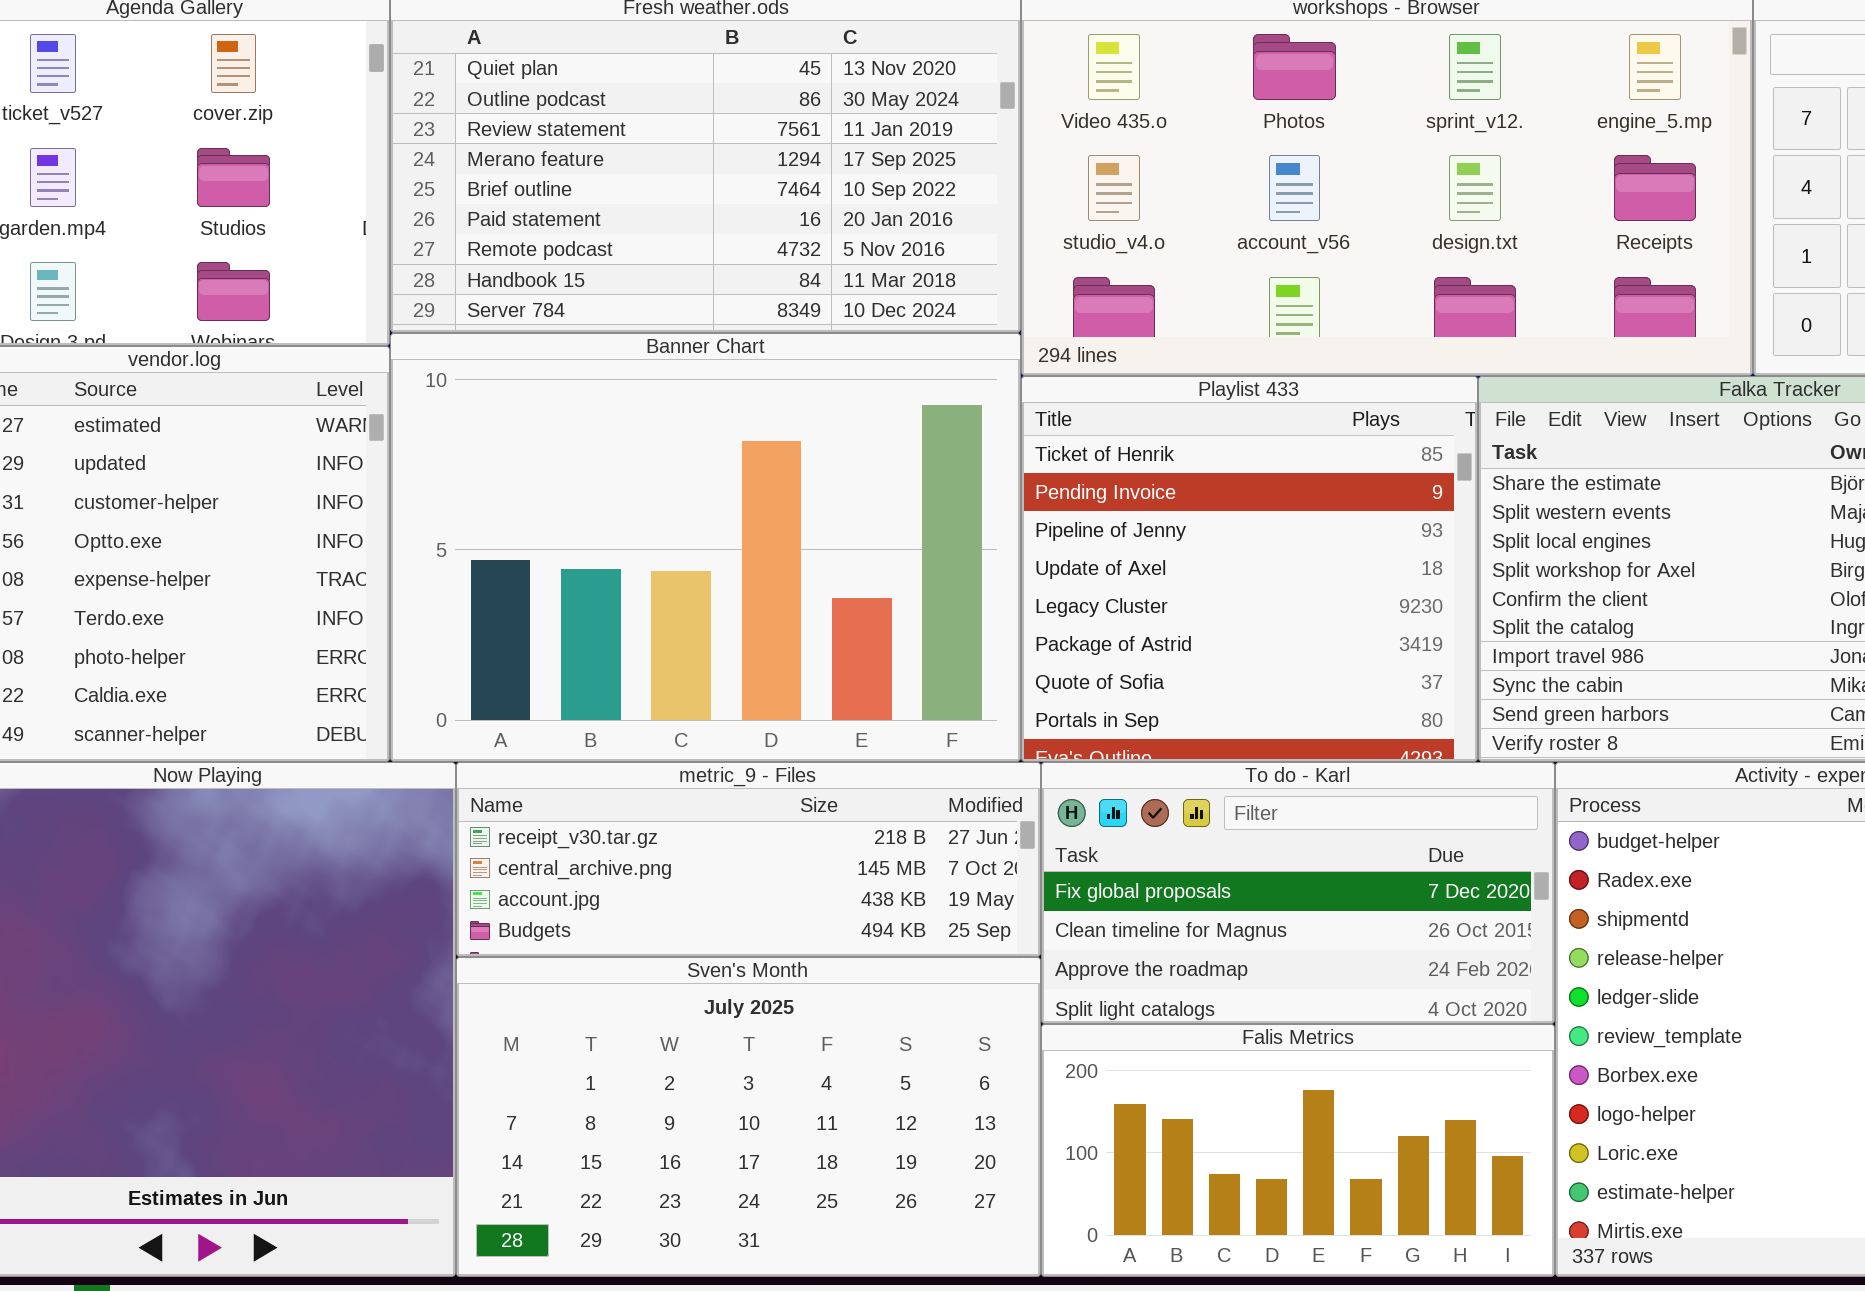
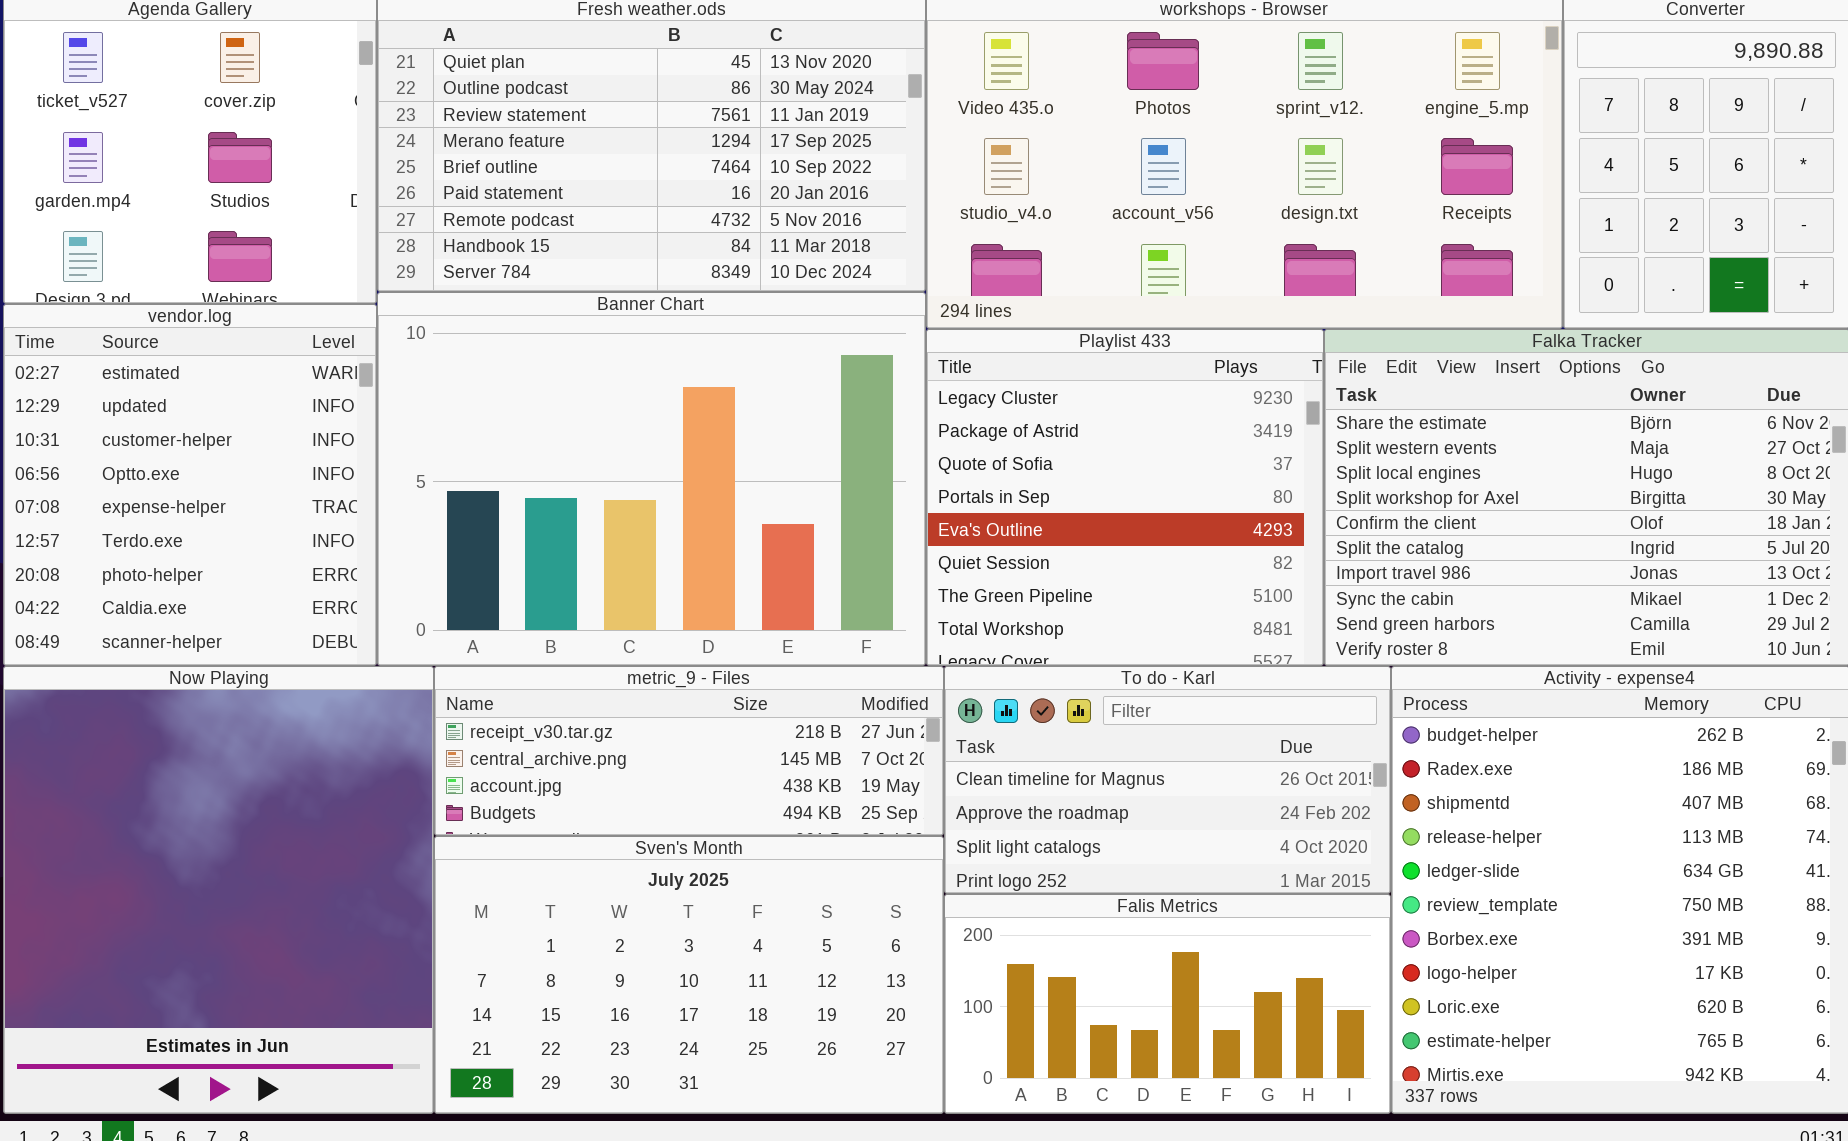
Playlist 433: [1021,376,1478,762] -> [926,329,1324,666], scrolled down 4 rows
To do - Karl: [1041,762,1555,1024] -> [944,666,1391,894], scrolled down 1 row

